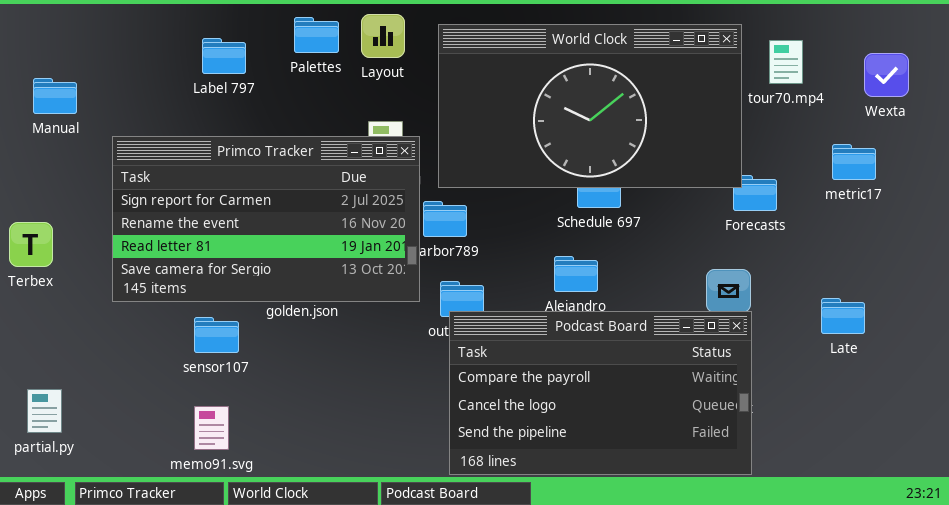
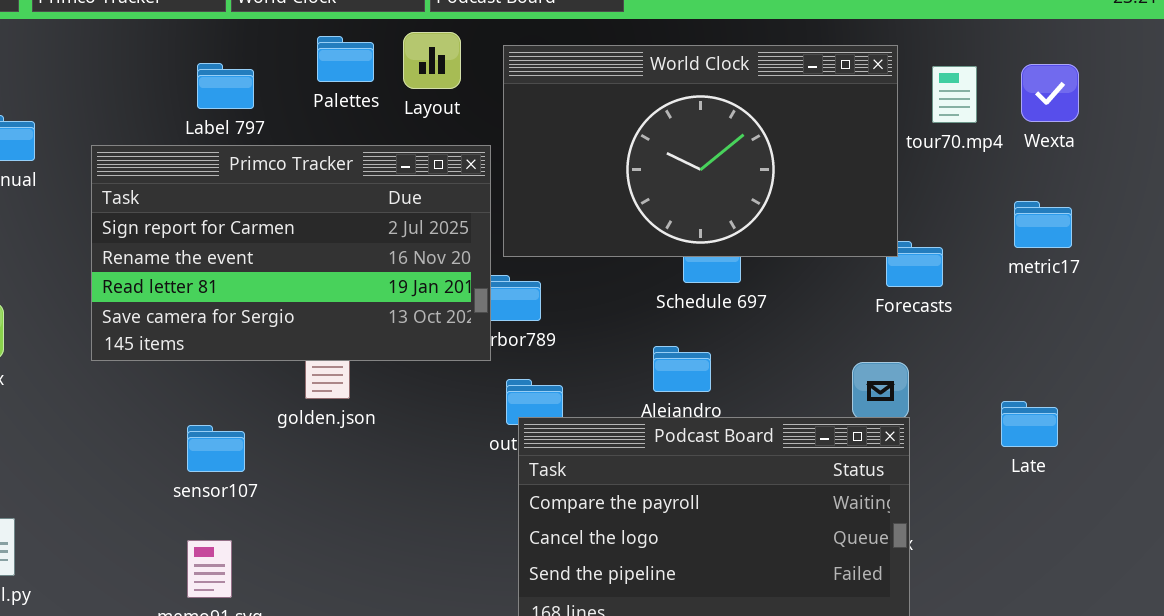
Wexta: [864,53,909,97] -> [1021,64,1079,122], moved
Primco Tracker: [112,136,420,302] -> [91,145,491,361], moved

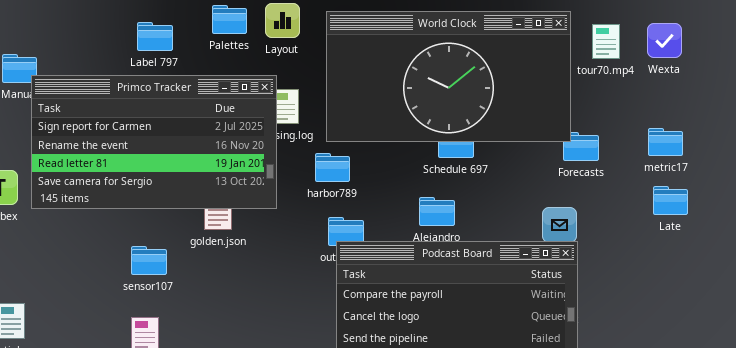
Primco Tracker: [91,145,491,361] -> [31,75,277,209], moved
metric17: [1014,201,1072,248] -> [648,128,683,156], moved
Late: [1001,401,1058,447] -> [653,186,688,215], moved

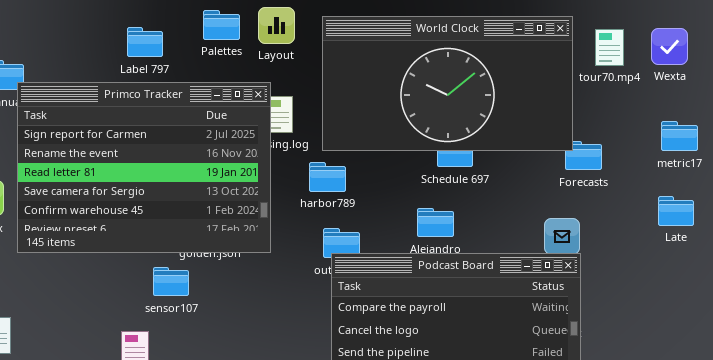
Primco Tracker: [31,75,277,209] -> [17,82,271,253], resized
metric17: [648,128,683,156] -> [661,121,698,151], moved
sensor107: [131,246,167,275] -> [153,267,189,296], moved

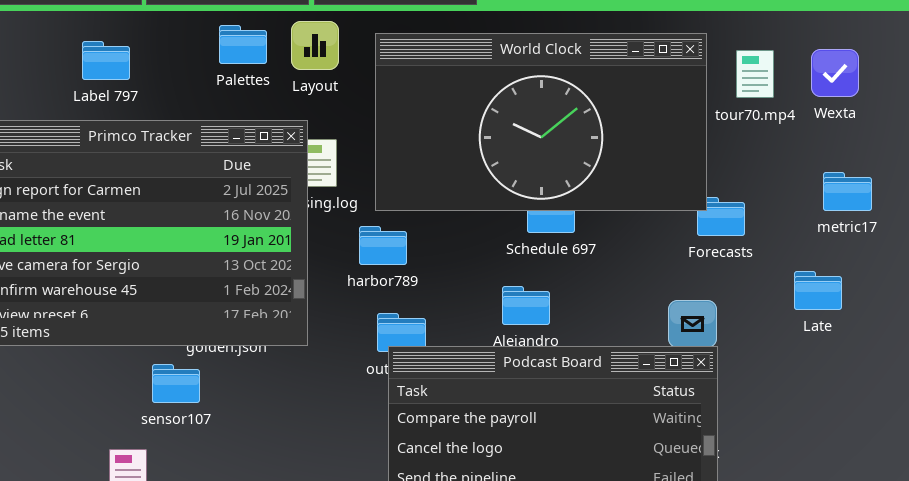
Label 797: [127,27,163,57] -> [82,41,130,80], moved
Late: [658,196,694,226] -> [794,271,842,310], moved

